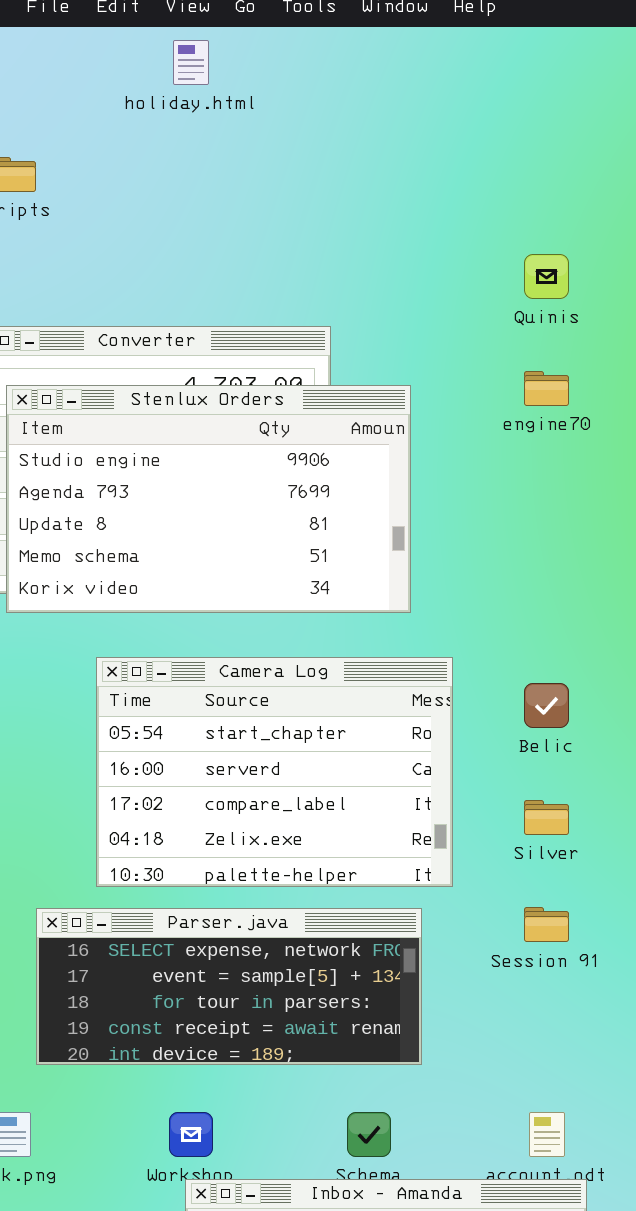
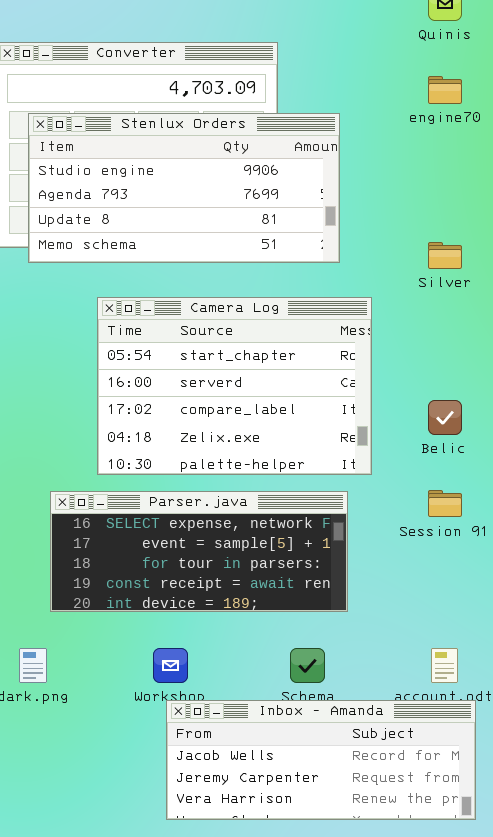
Stenlux Orders: [6,385,411,613] -> [28,113,340,263], resized
Belic: [524,683,569,728] -> [428,400,462,435], moved
Silver: [524,800,569,835] -> [428,242,462,269], moved

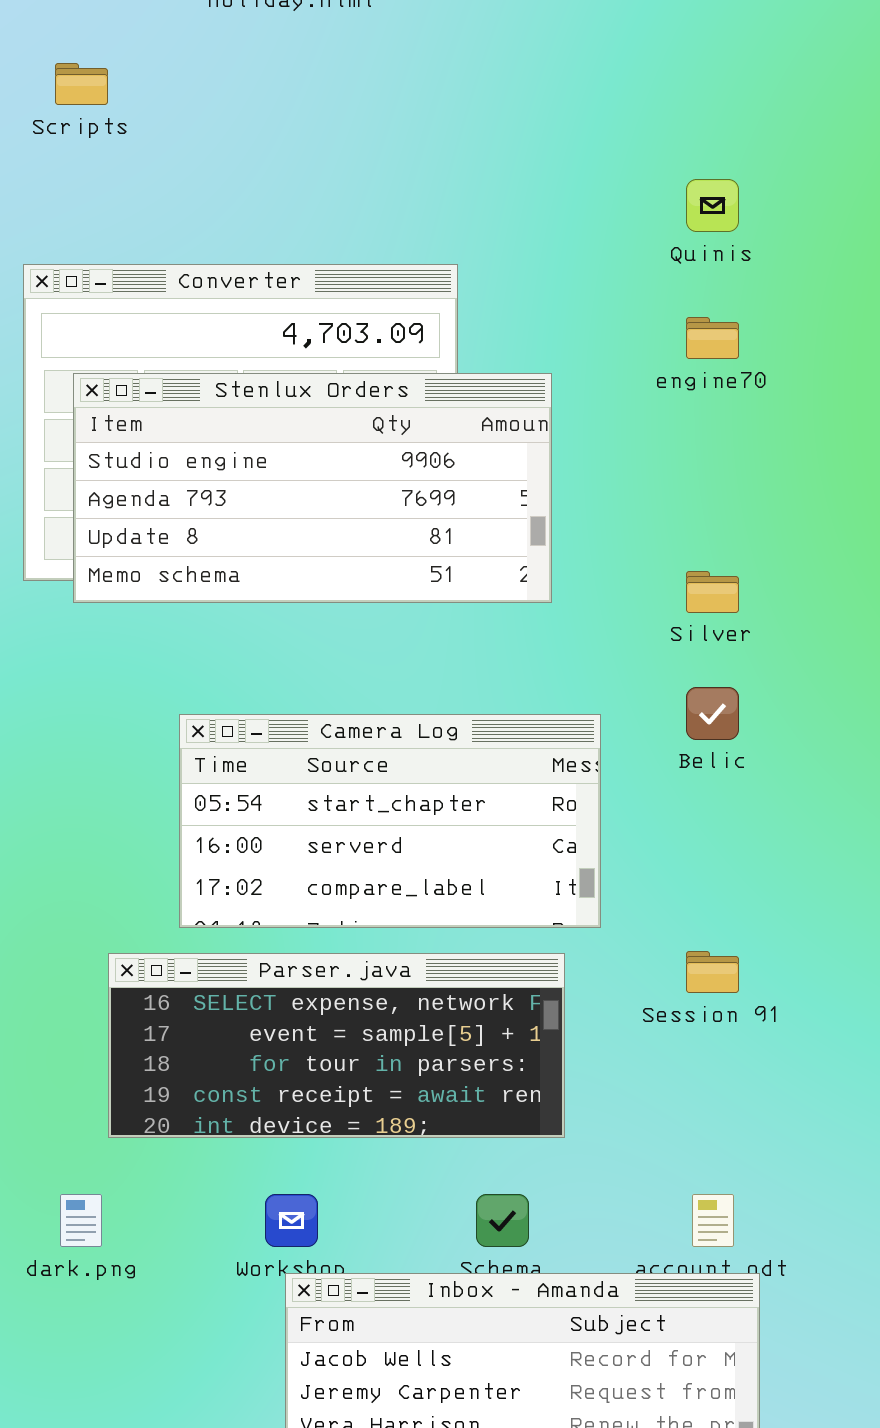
Camera Log: [97,297,372,475] -> [179,714,601,928], resized
Belic: [428,400,462,435] -> [686,687,739,740], moved

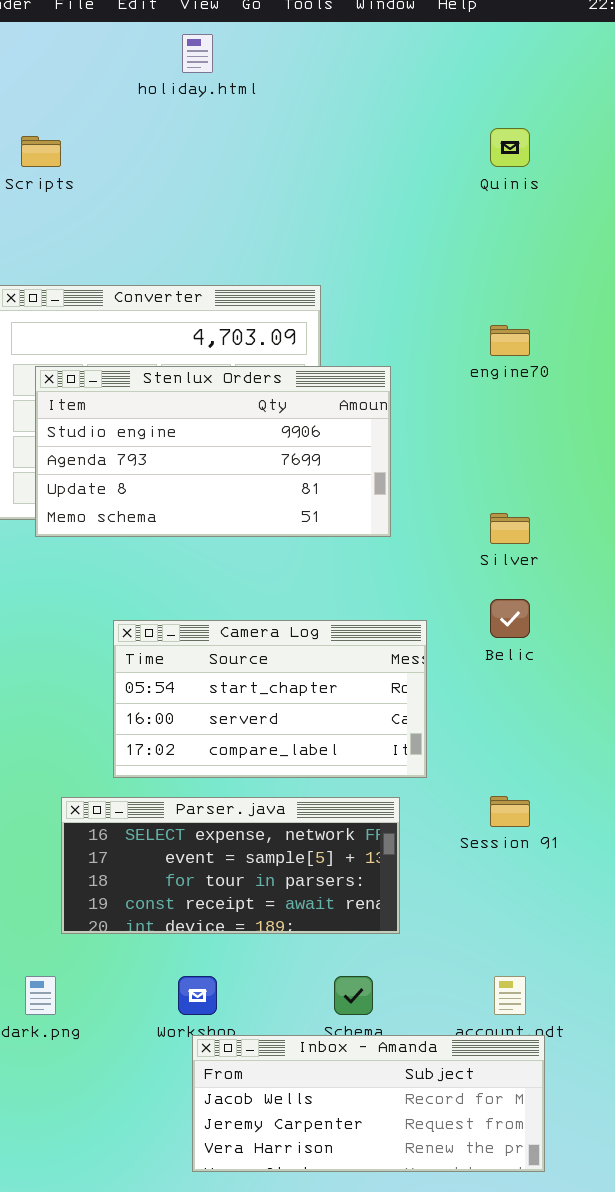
Quinis: [686,179,739,232] -> [490,128,530,167], moved

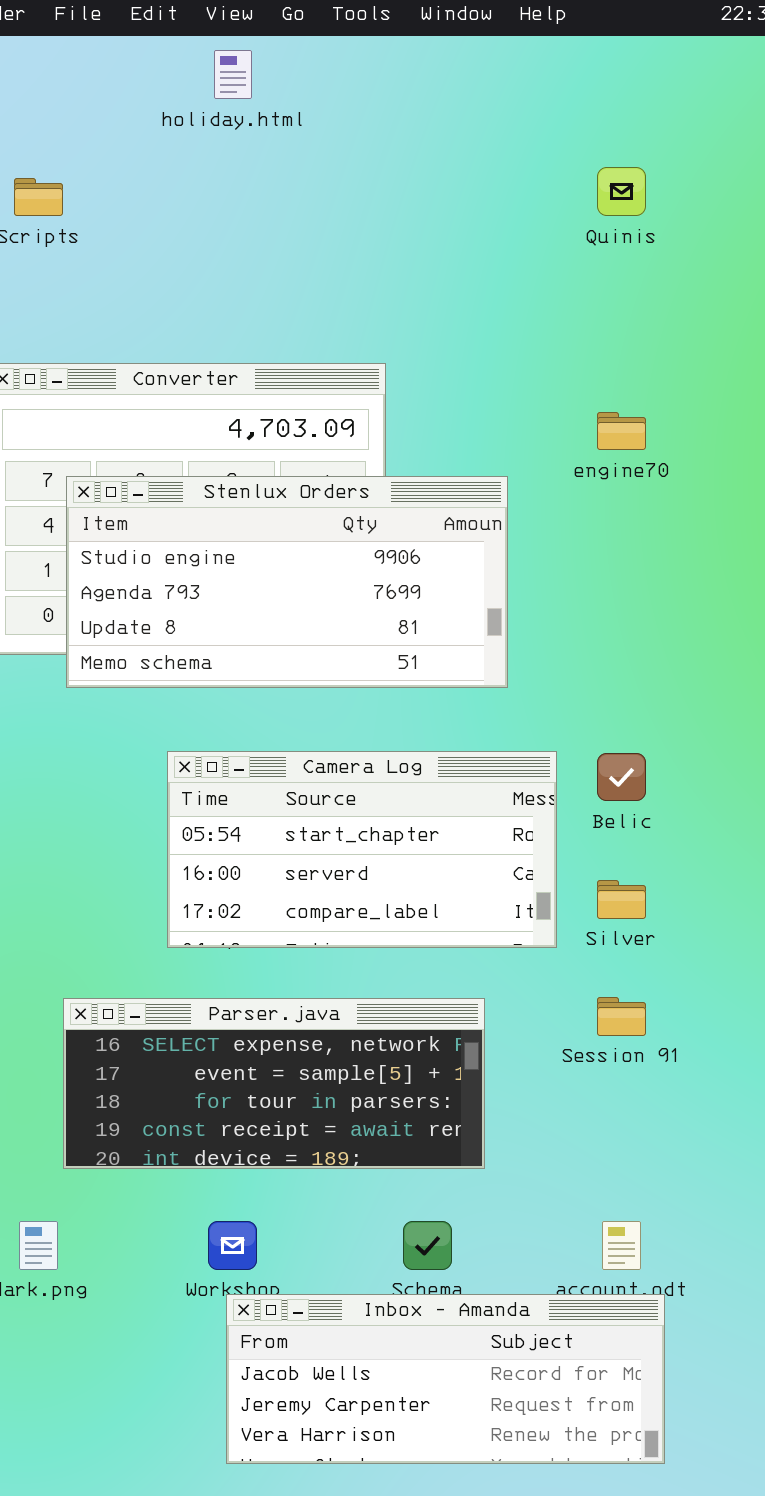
Stenlux Orders: [35,366,391,537] -> [66,476,508,688], moved
Silver: [490,513,530,544] -> [597,880,646,919], moved
Camera Log: [113,620,427,778] -> [167,751,557,948], moved

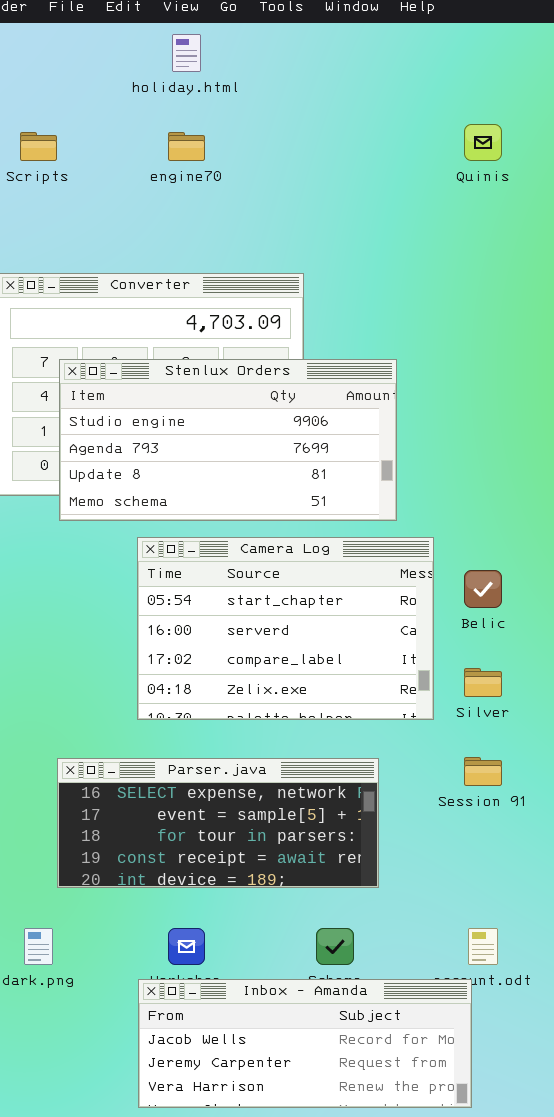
engine70: [597,412,646,450] -> [168,132,205,161], moved
Camera Log: [167,751,557,948] -> [137,537,434,720], resized
Inbox - Amanda: [226,1294,665,1464] -> [138,979,472,1108], moved

